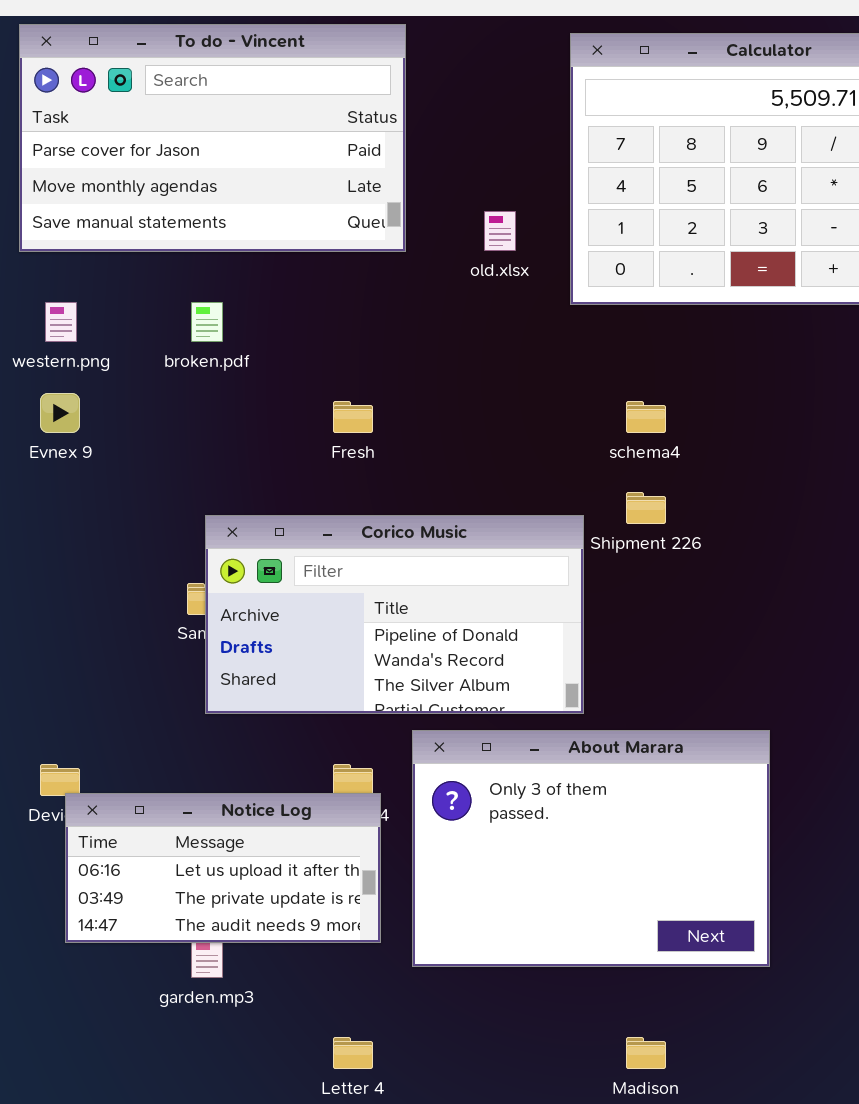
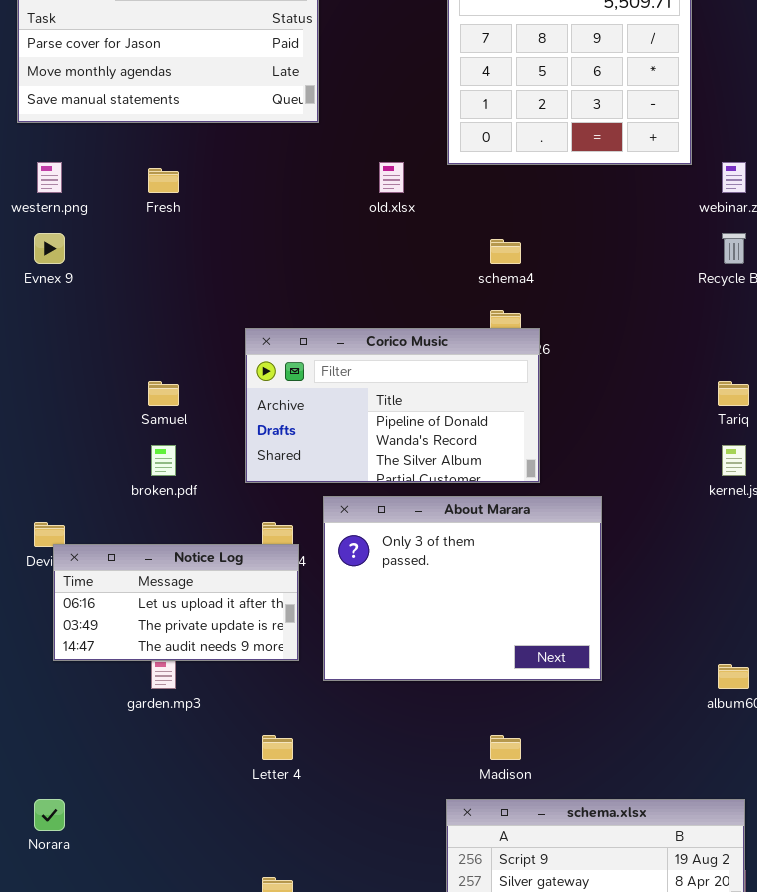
old.xlsx: [484,211,516,251] -> [379,162,404,193], moved
broken.pdf: [191,302,223,342] -> [151,445,176,476], moved
Fresh: [333,401,373,433] -> [148,168,179,193], moved
Corico Music: [205,515,584,714] -> [245,328,540,483], moved

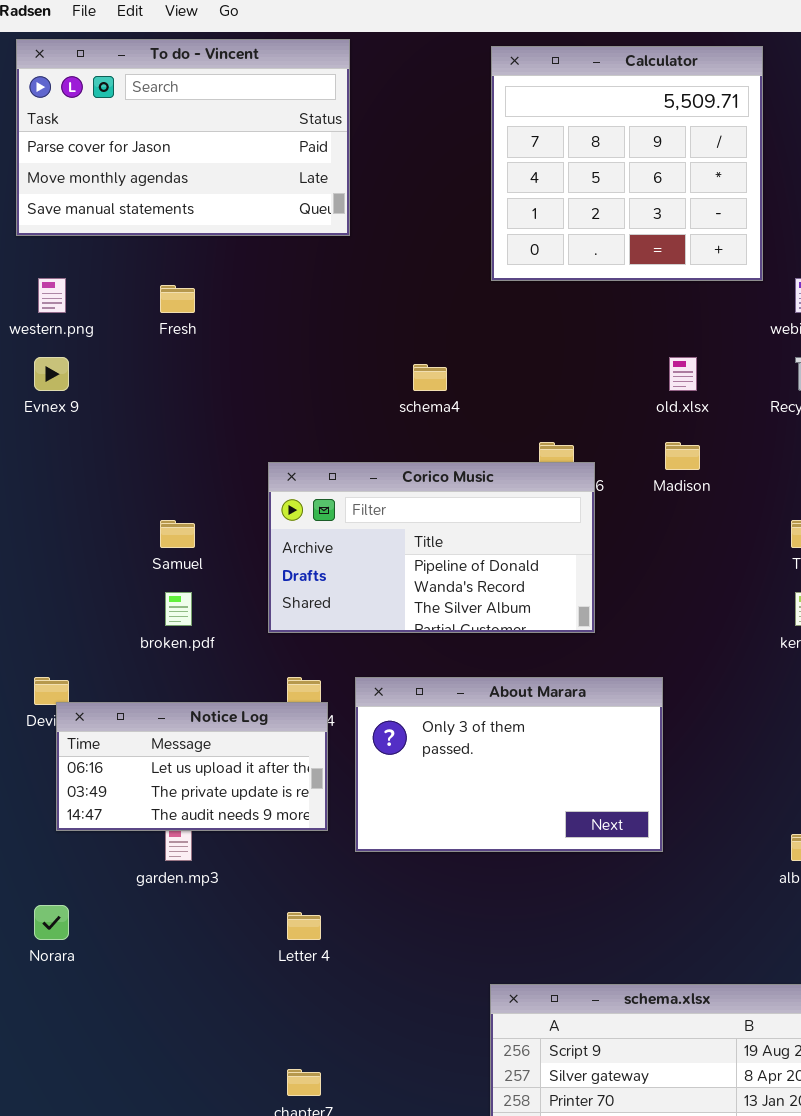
old.xlsx: [379,162,404,193] -> [669,357,697,391], moved
schema4: [490,239,521,264] -> [413,364,447,391], moved
About Marara: [323,496,602,681] -> [355,677,663,852], resized
Madison: [490,735,521,760] -> [665,442,700,470], moved
Norara: [34,799,65,831] -> [34,905,69,940], moved

